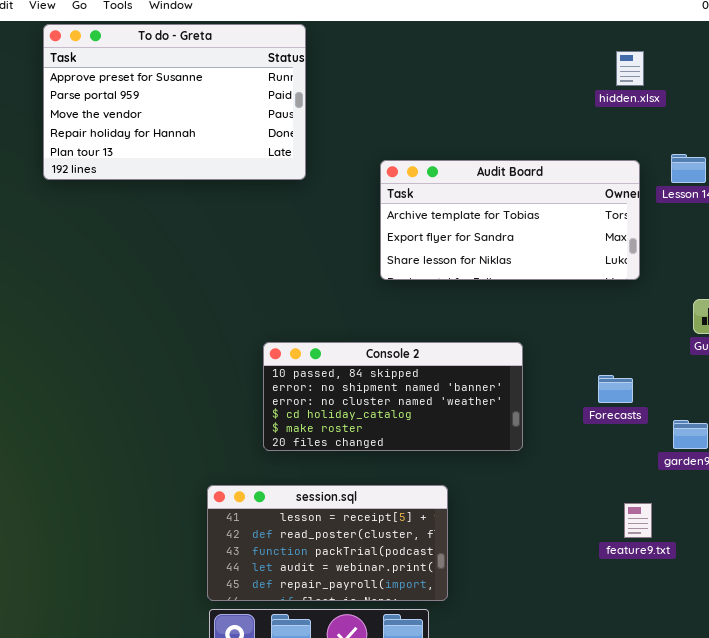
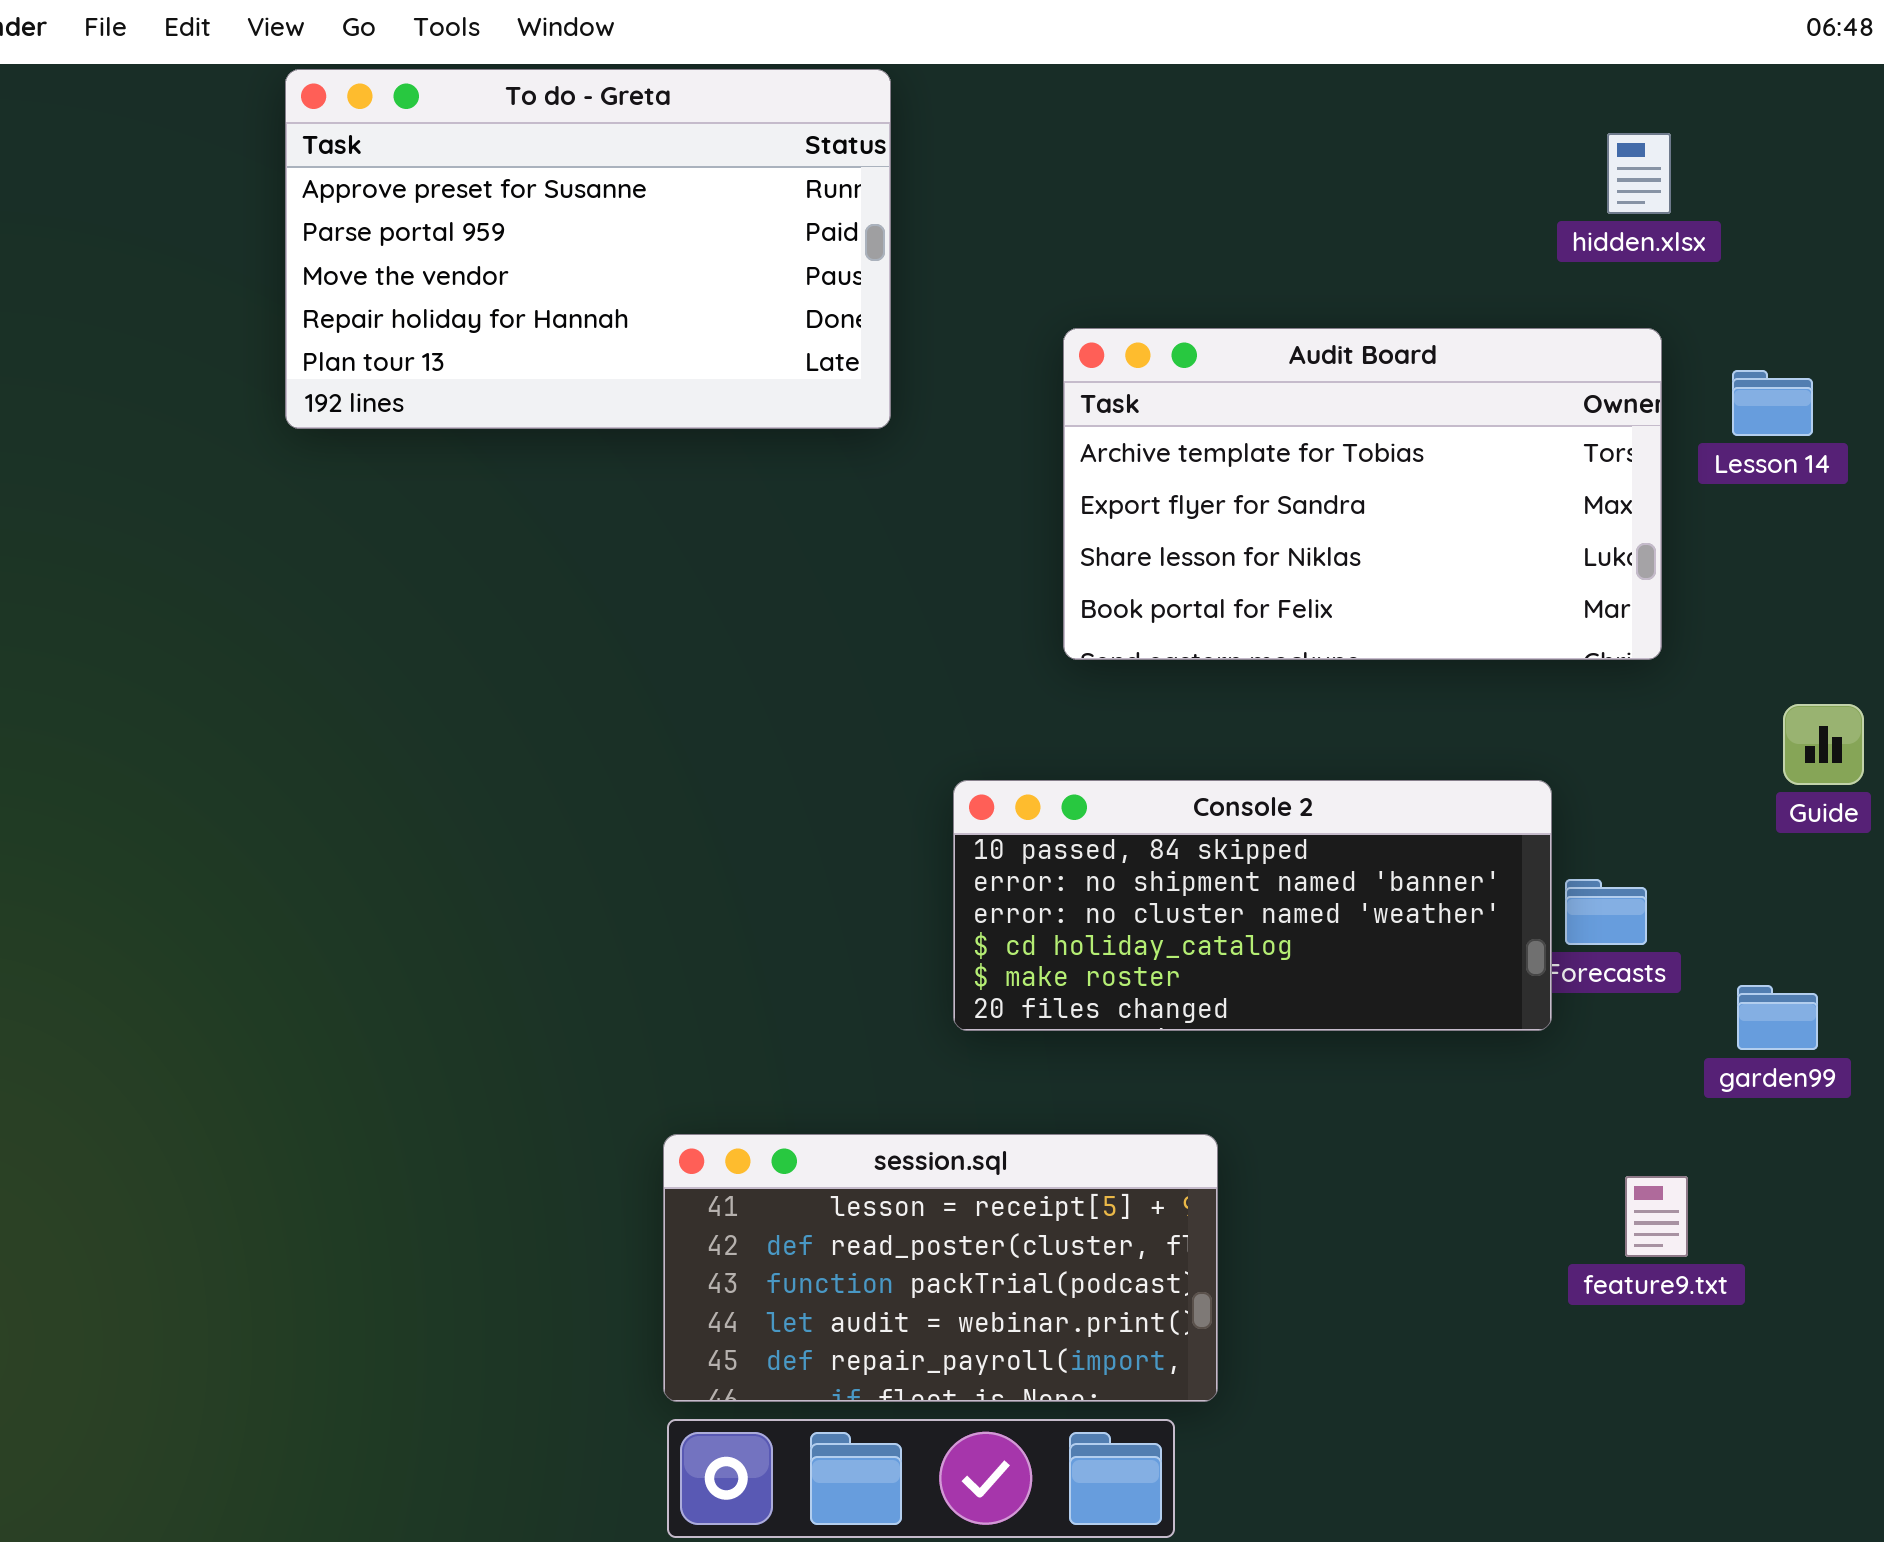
Audit Board: [380,160,640,280] -> [1063,328,1662,660], resized
Console 2: [263,342,523,451] -> [953,780,1552,1031], moved

